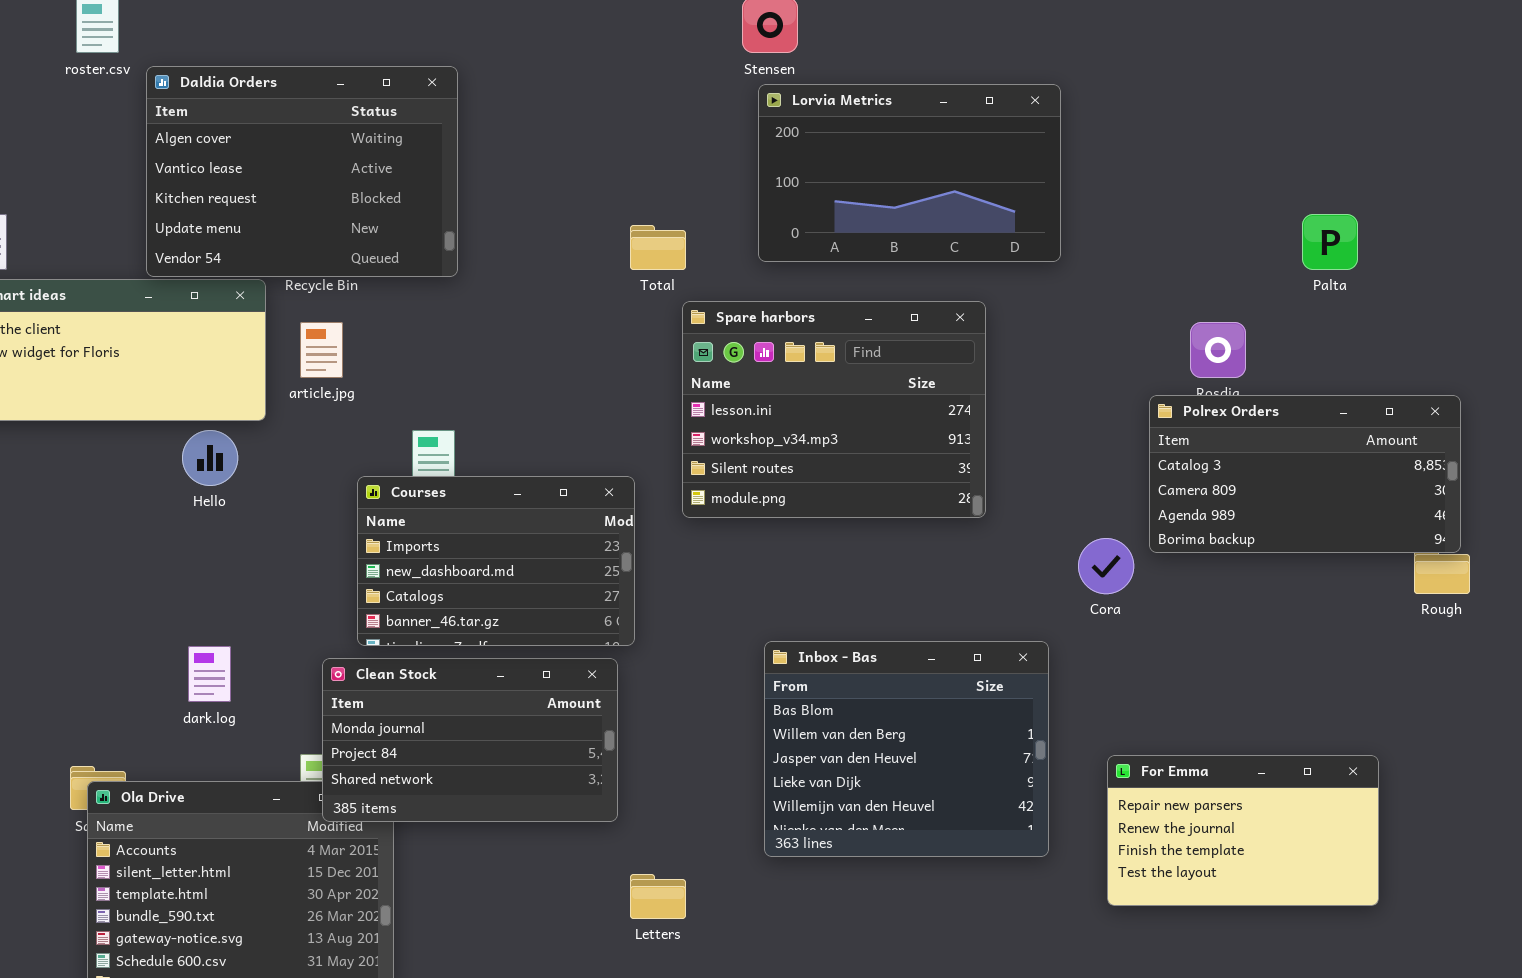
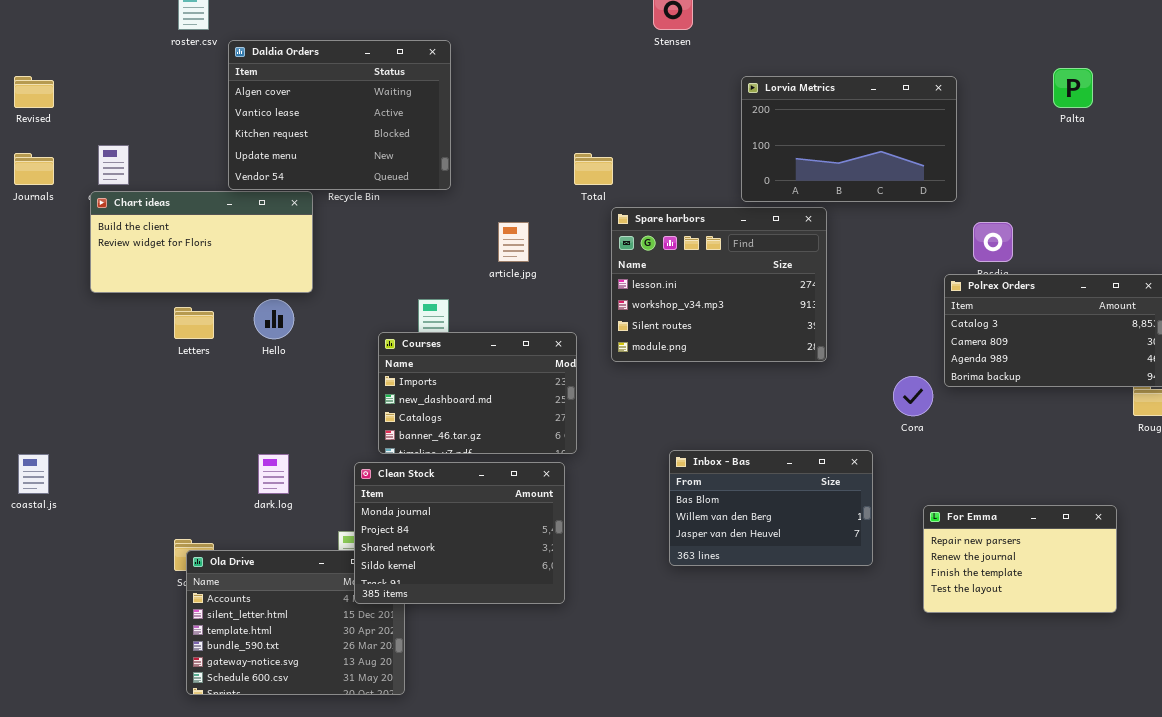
Lorvia Metrics: [758,84,1061,262] -> [741,76,957,202], moved
Palta: [1302,214,1358,270] -> [1053,68,1093,108], moved
article.jpg: [300,322,343,378] -> [498,222,529,262], moved
Inbox - Bas: [764,641,1049,857] -> [669,450,873,566], resized
Clean Stock: [322,658,618,822] -> [354,462,565,604], resized
For Emma: [1107,755,1379,906] -> [923,505,1117,613], moved
Letters: [630,874,686,919] -> [174,307,214,339], moved

